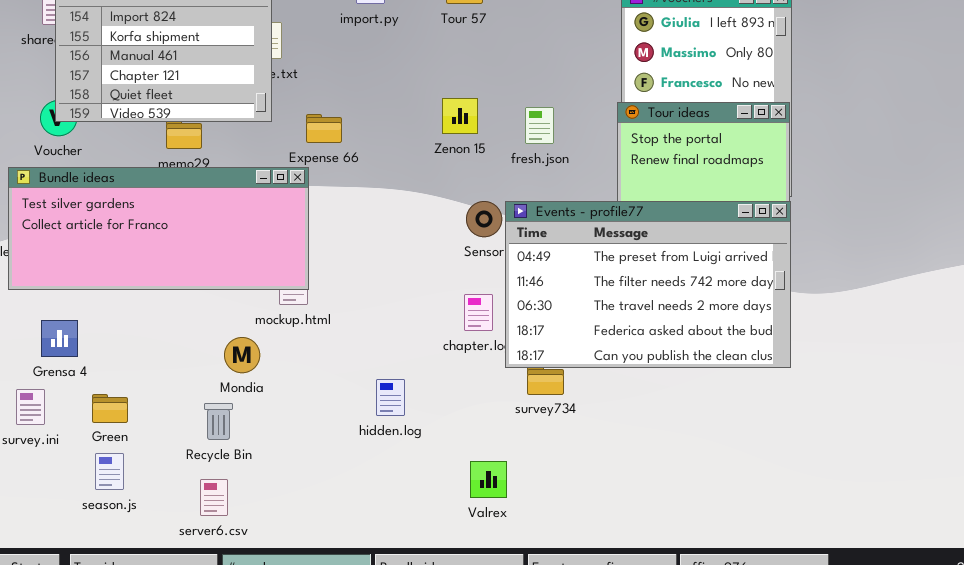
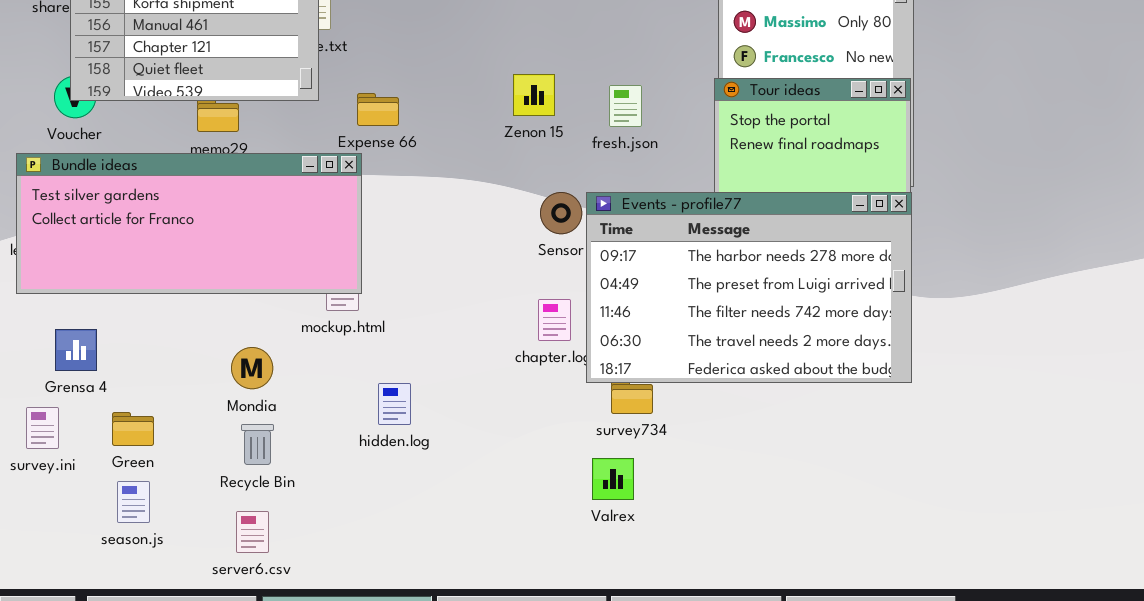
Events - profile77: [505,201,791,368] -> [586,192,912,383], scrolled up 1 row
Mondia: [224,337,260,373] -> [231,347,273,389], moved
hidden.log: [376,379,405,416] -> [378,383,411,425], moved
Valrex: [470,461,507,498] -> [592,458,634,500], moved

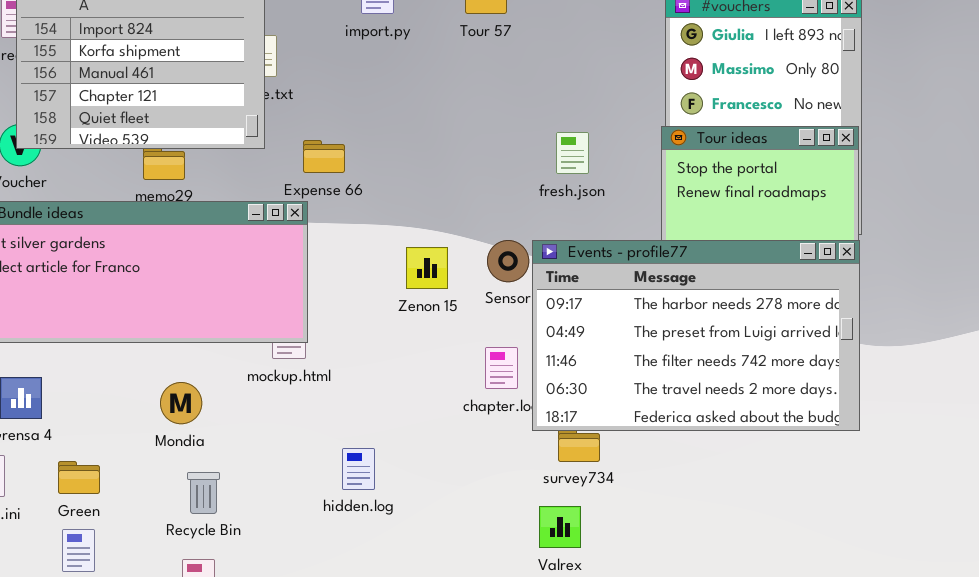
Zenon 15: [513,74,555,116] -> [406,247,448,289], moved
Mondia: [231,347,273,389] -> [160,382,202,424], moved
hidden.log: [378,383,411,425] -> [342,448,375,490], moved

